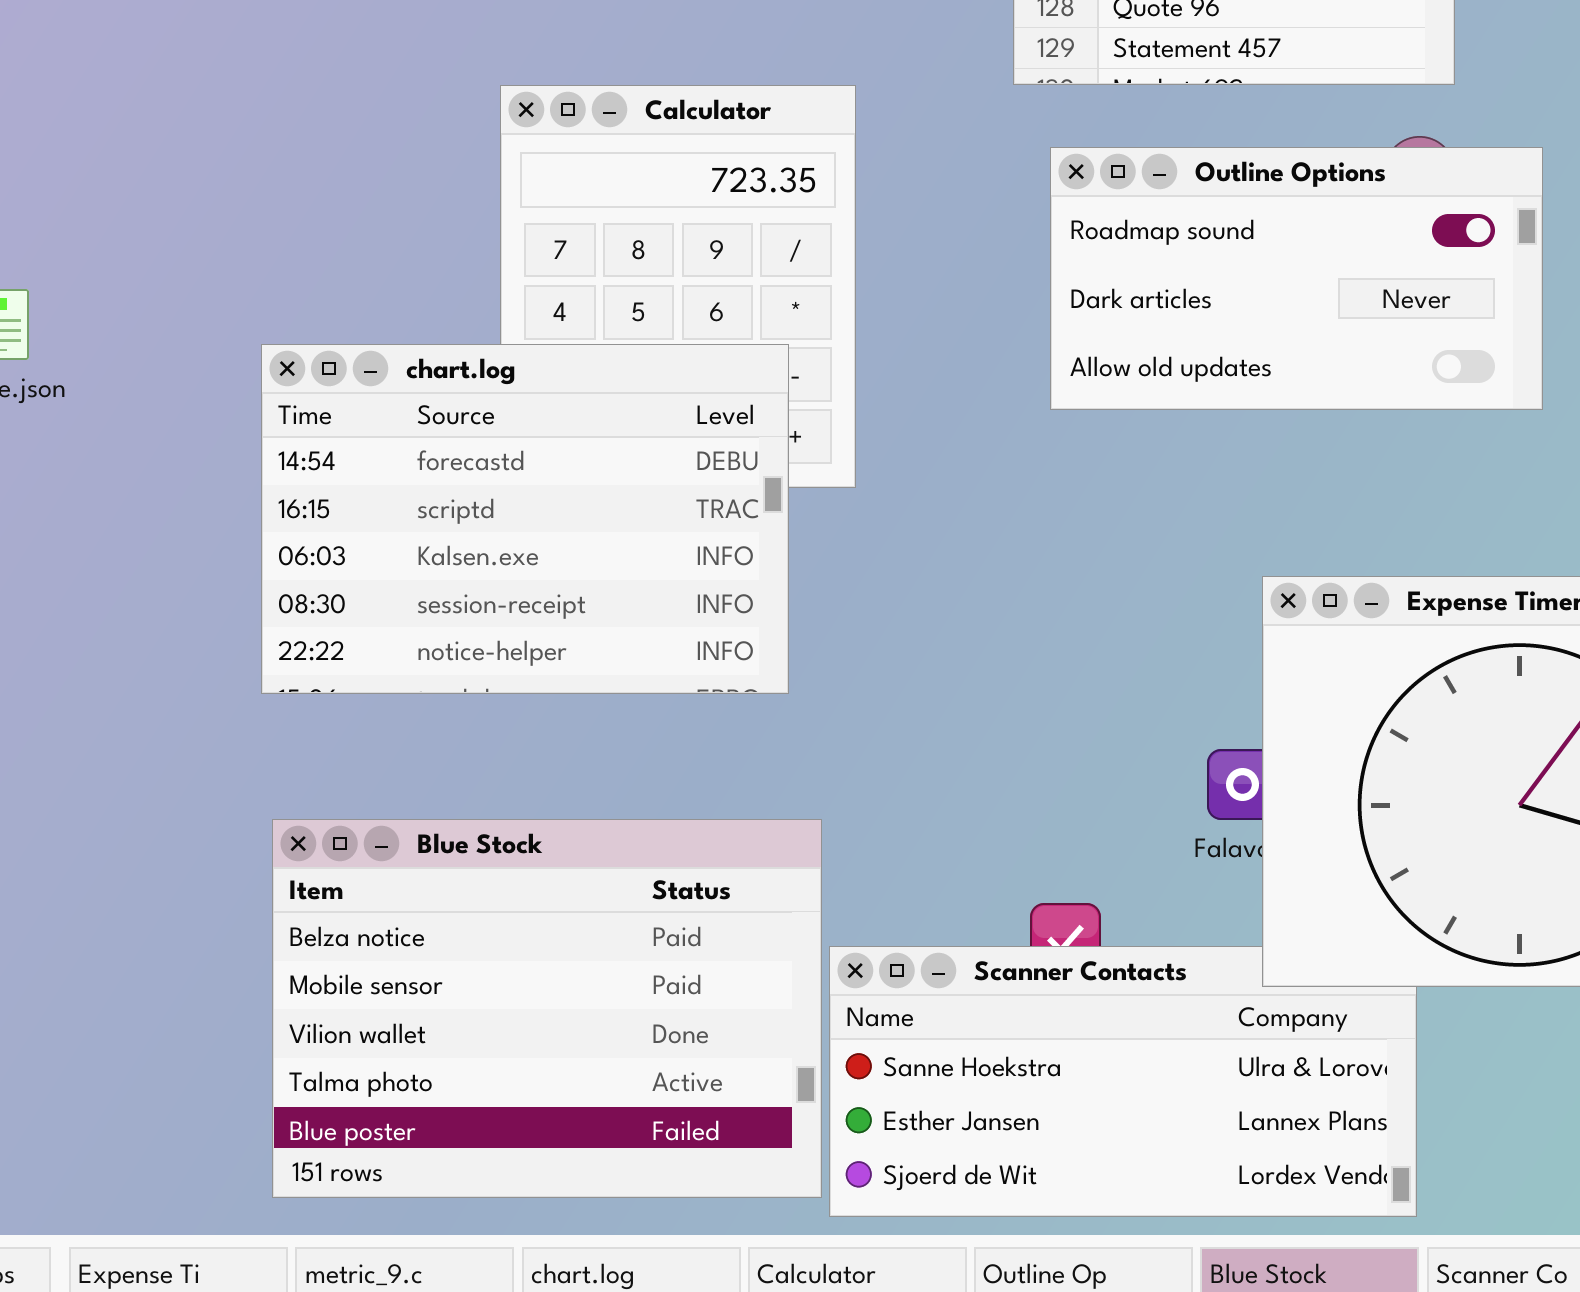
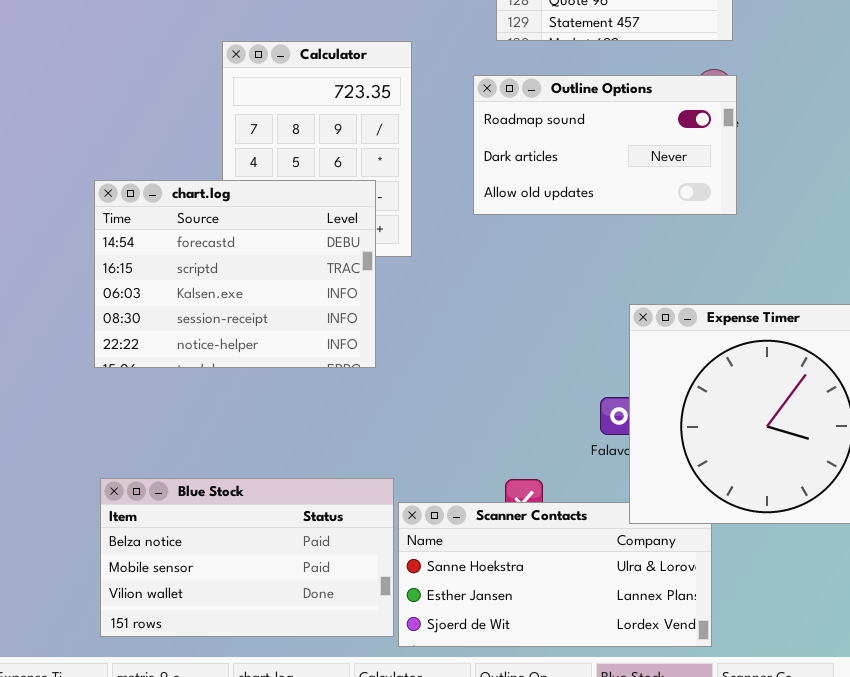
Outline Options: [1050,147,1543,410] -> [473,75,737,215], moved
Blue Stock: [272,819,822,1198] -> [100,478,394,637], resized

